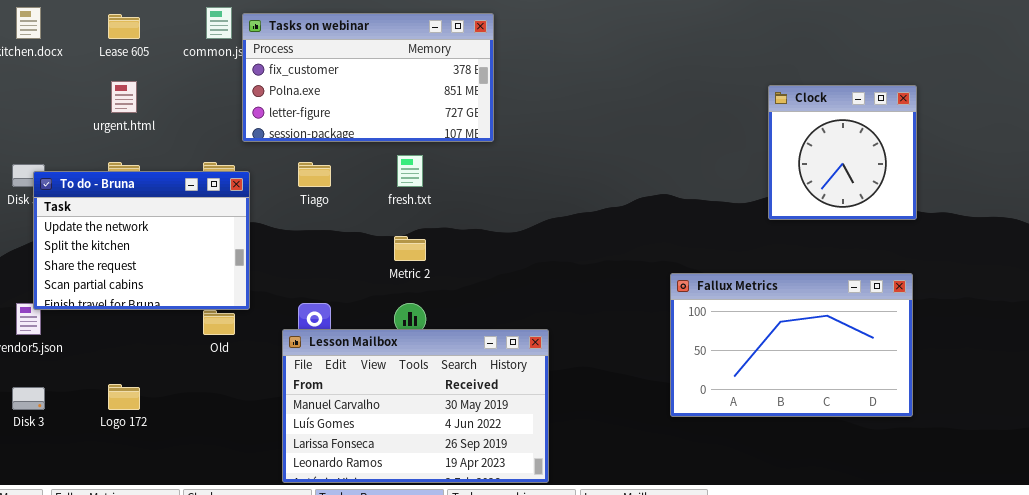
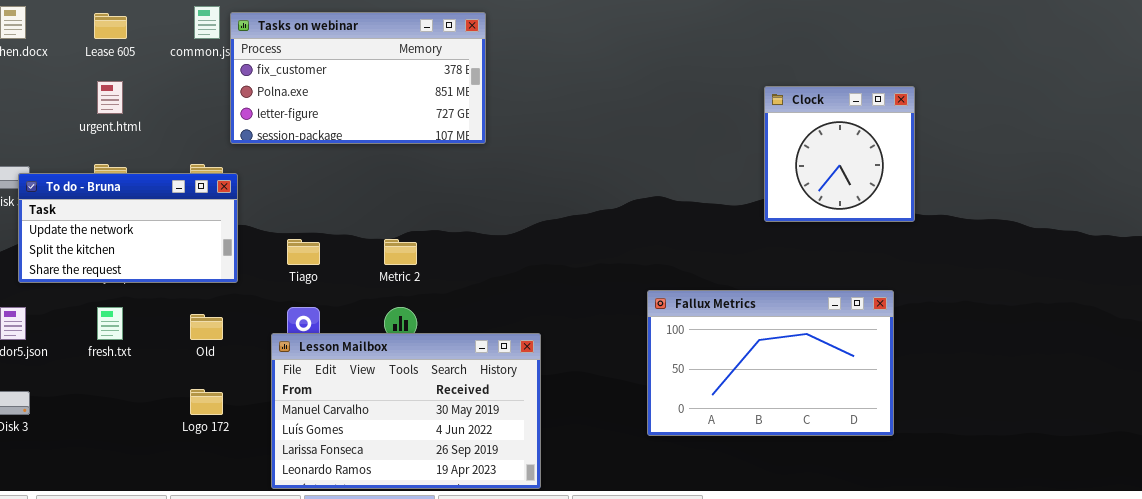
fresh.txt: [397,155,423,187] -> [97,307,123,340], moved
Tiago: [298,162,331,187] -> [287,239,320,265], moved
To do - Bruna: [33,171,250,310] -> [18,173,238,283], resized
Fallux Metrics: [670,273,913,417] -> [647,290,894,436], moved
Logo 172: [108,384,140,410] -> [190,389,223,415], moved

